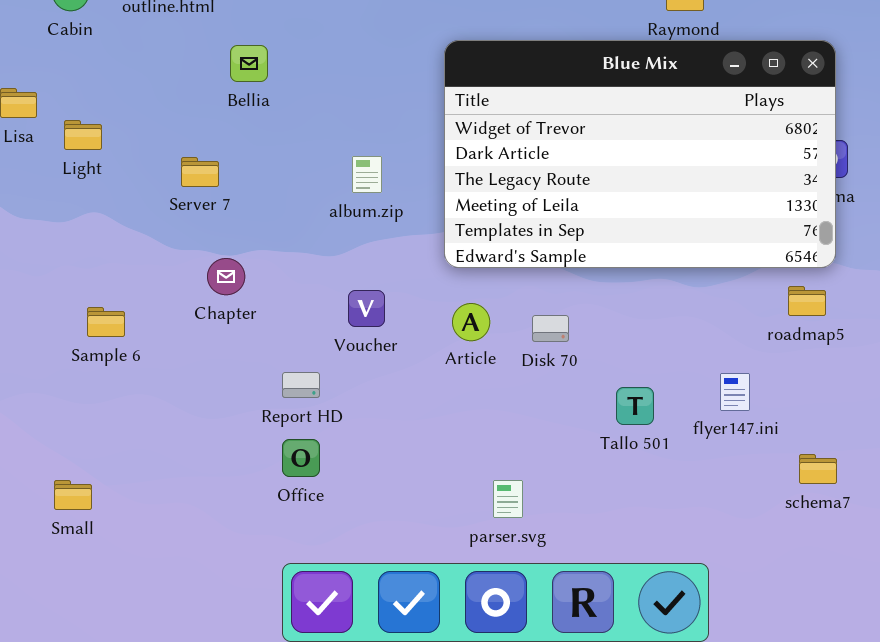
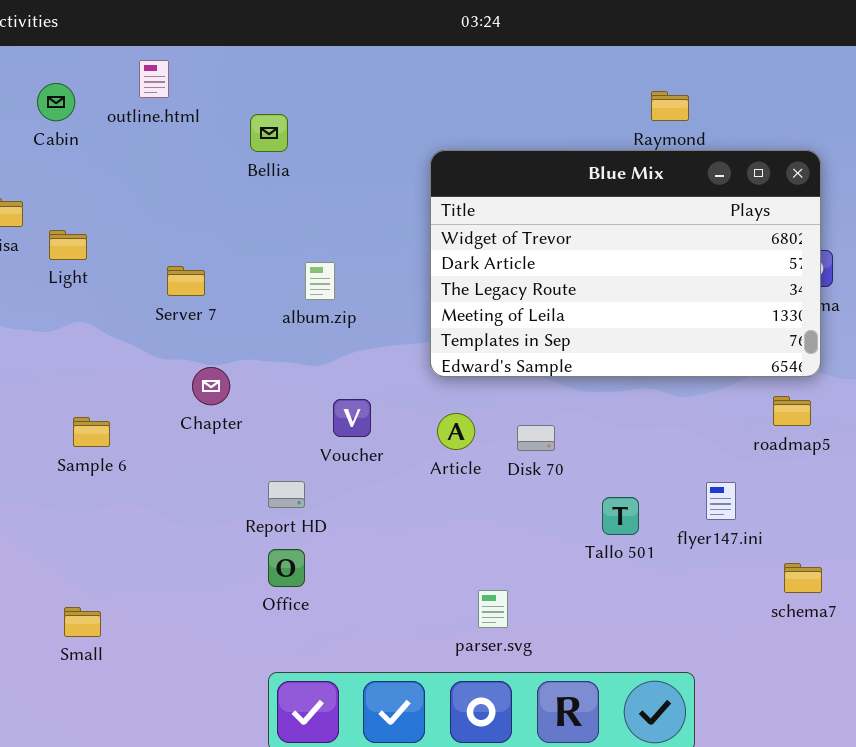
Bellia: [230,45,268,82] -> [250,114,288,152], moved
album.zip: [352,156,382,193] -> [305,262,335,300], moved
Small: [54,480,92,510] -> [64,607,101,637], moved

